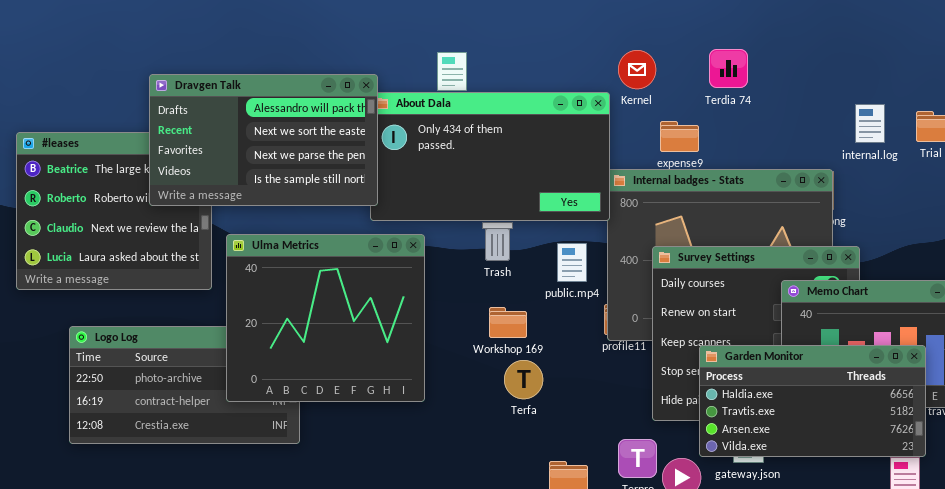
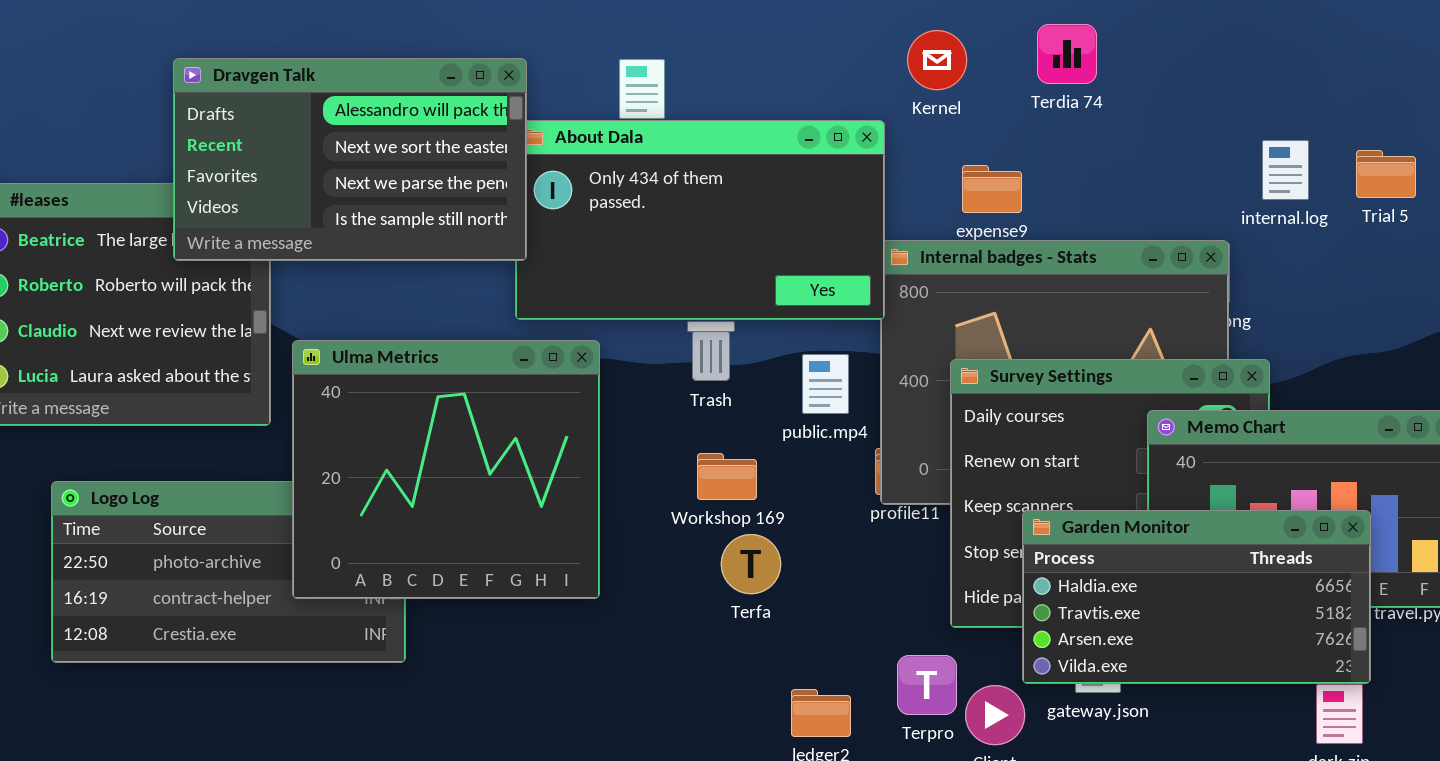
Terdia 74: [709,49,748,88] -> [1037,24,1097,84], moved
Kernel: [618,50,656,89] -> [907,30,967,90], moved
Dravgen Talk: [149,74,378,206] -> [173,58,527,261], moved

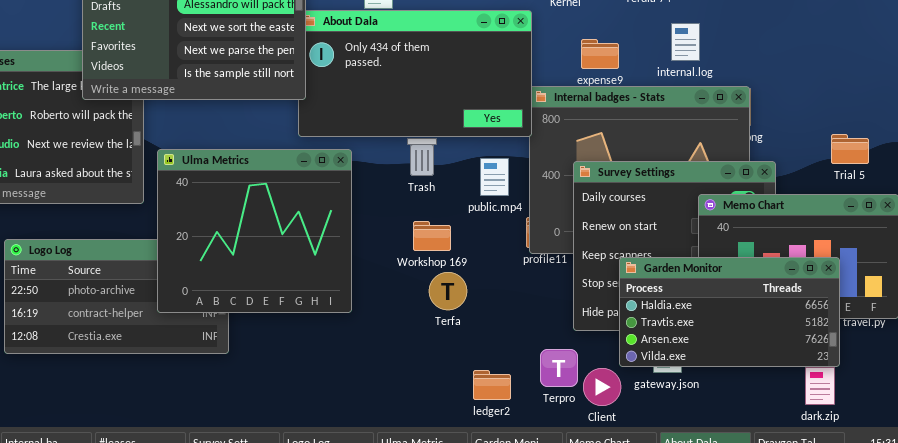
internal.log: [1262,140,1309,200] -> [671,23,700,61], moved
Trial 5: [1356,150,1416,198] -> [831,134,869,164], moved

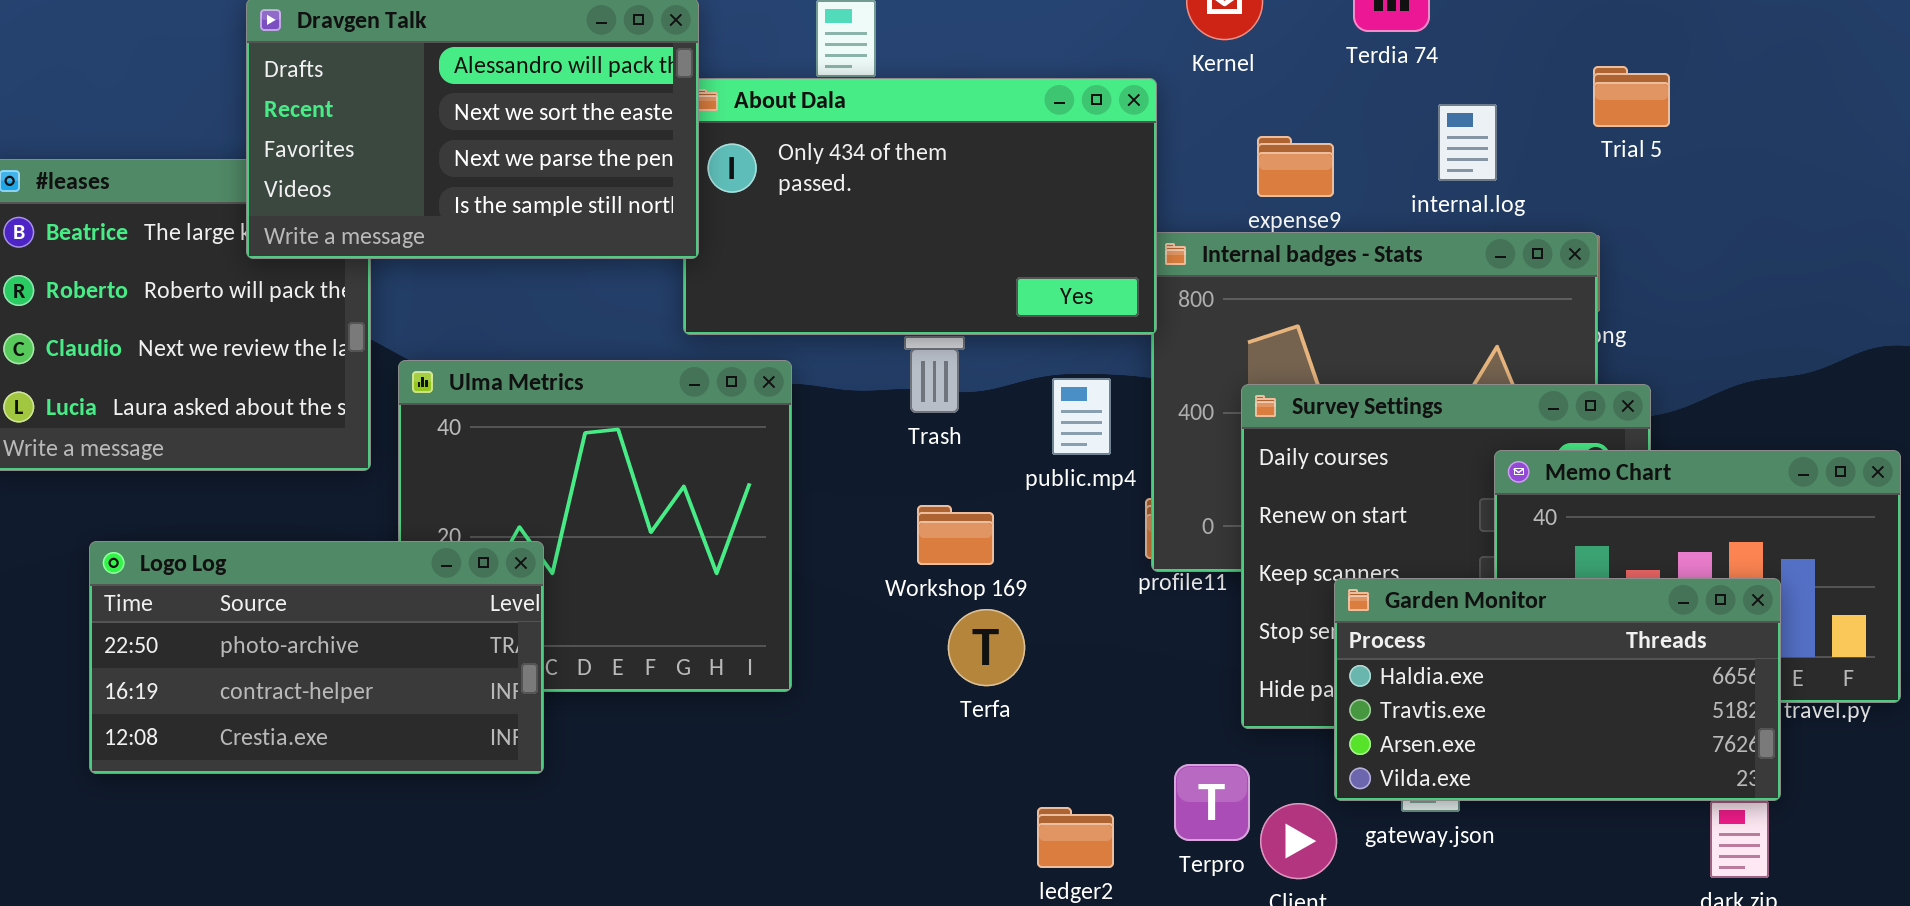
Trial 5: [831,134,869,164] -> [1593,66,1670,127], moved
Logo Log: [4,239,229,354] -> [89,541,544,774], raised

